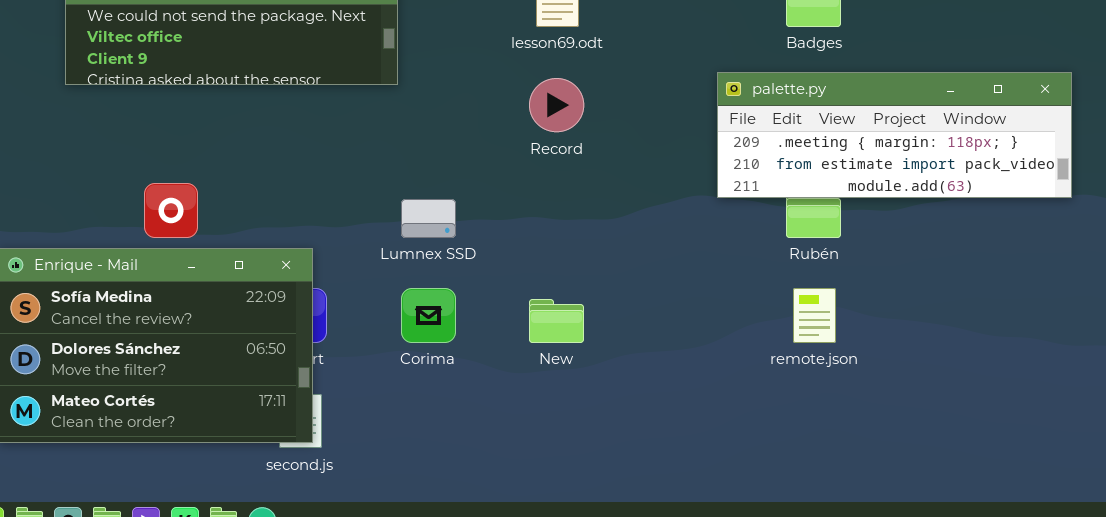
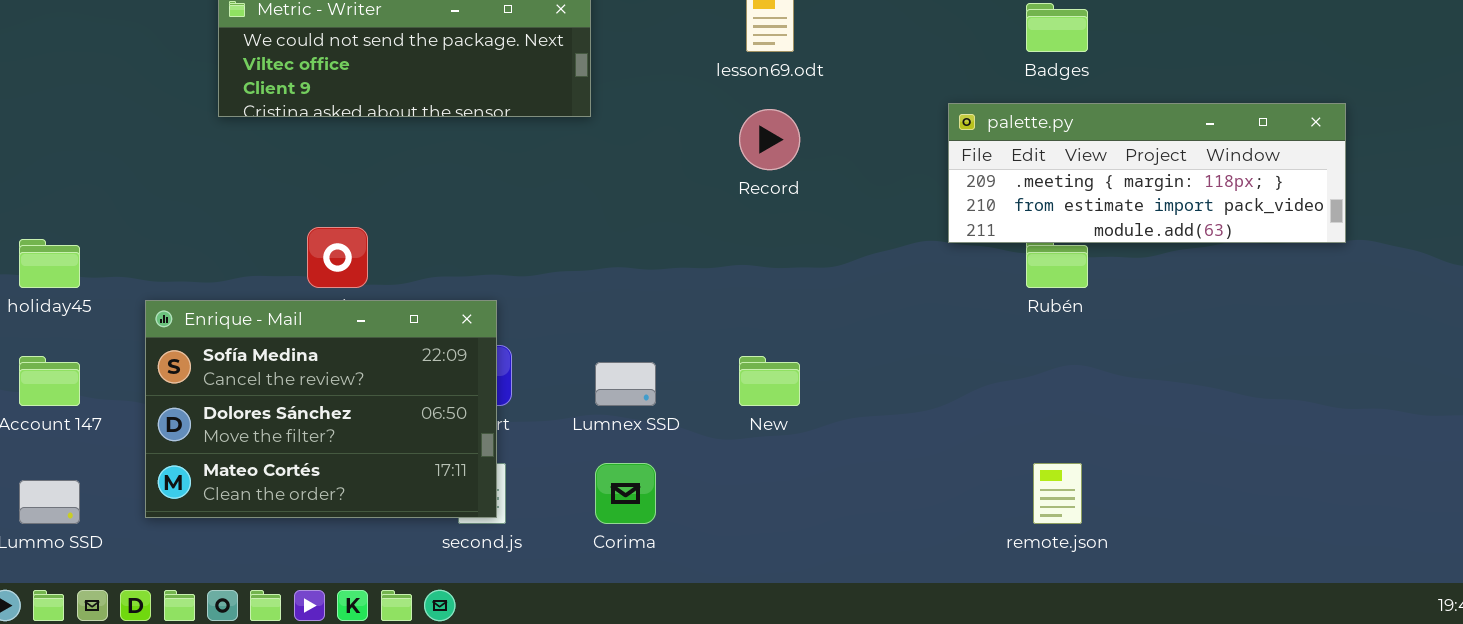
Lumnex SSD: [401,199,456,238] -> [595,362,656,406], moved
Corima: [401,288,456,343] -> [595,463,656,524], moved
remote.json: [793,288,836,343] -> [1033,463,1082,524], moved

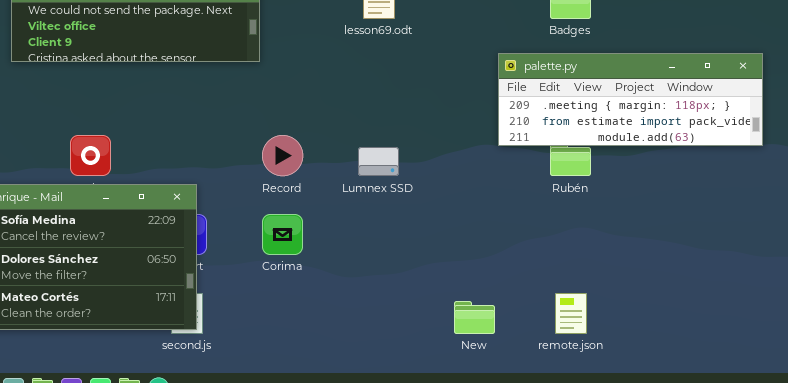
Record: [739,109,800,170] -> [262,135,303,176], moved
New: [739,356,800,406] -> [454,301,495,334], moved
Lumnex SSD: [595,362,656,406] -> [358,147,399,176], moved
Corima: [595,463,656,524] -> [262,214,303,255], moved

